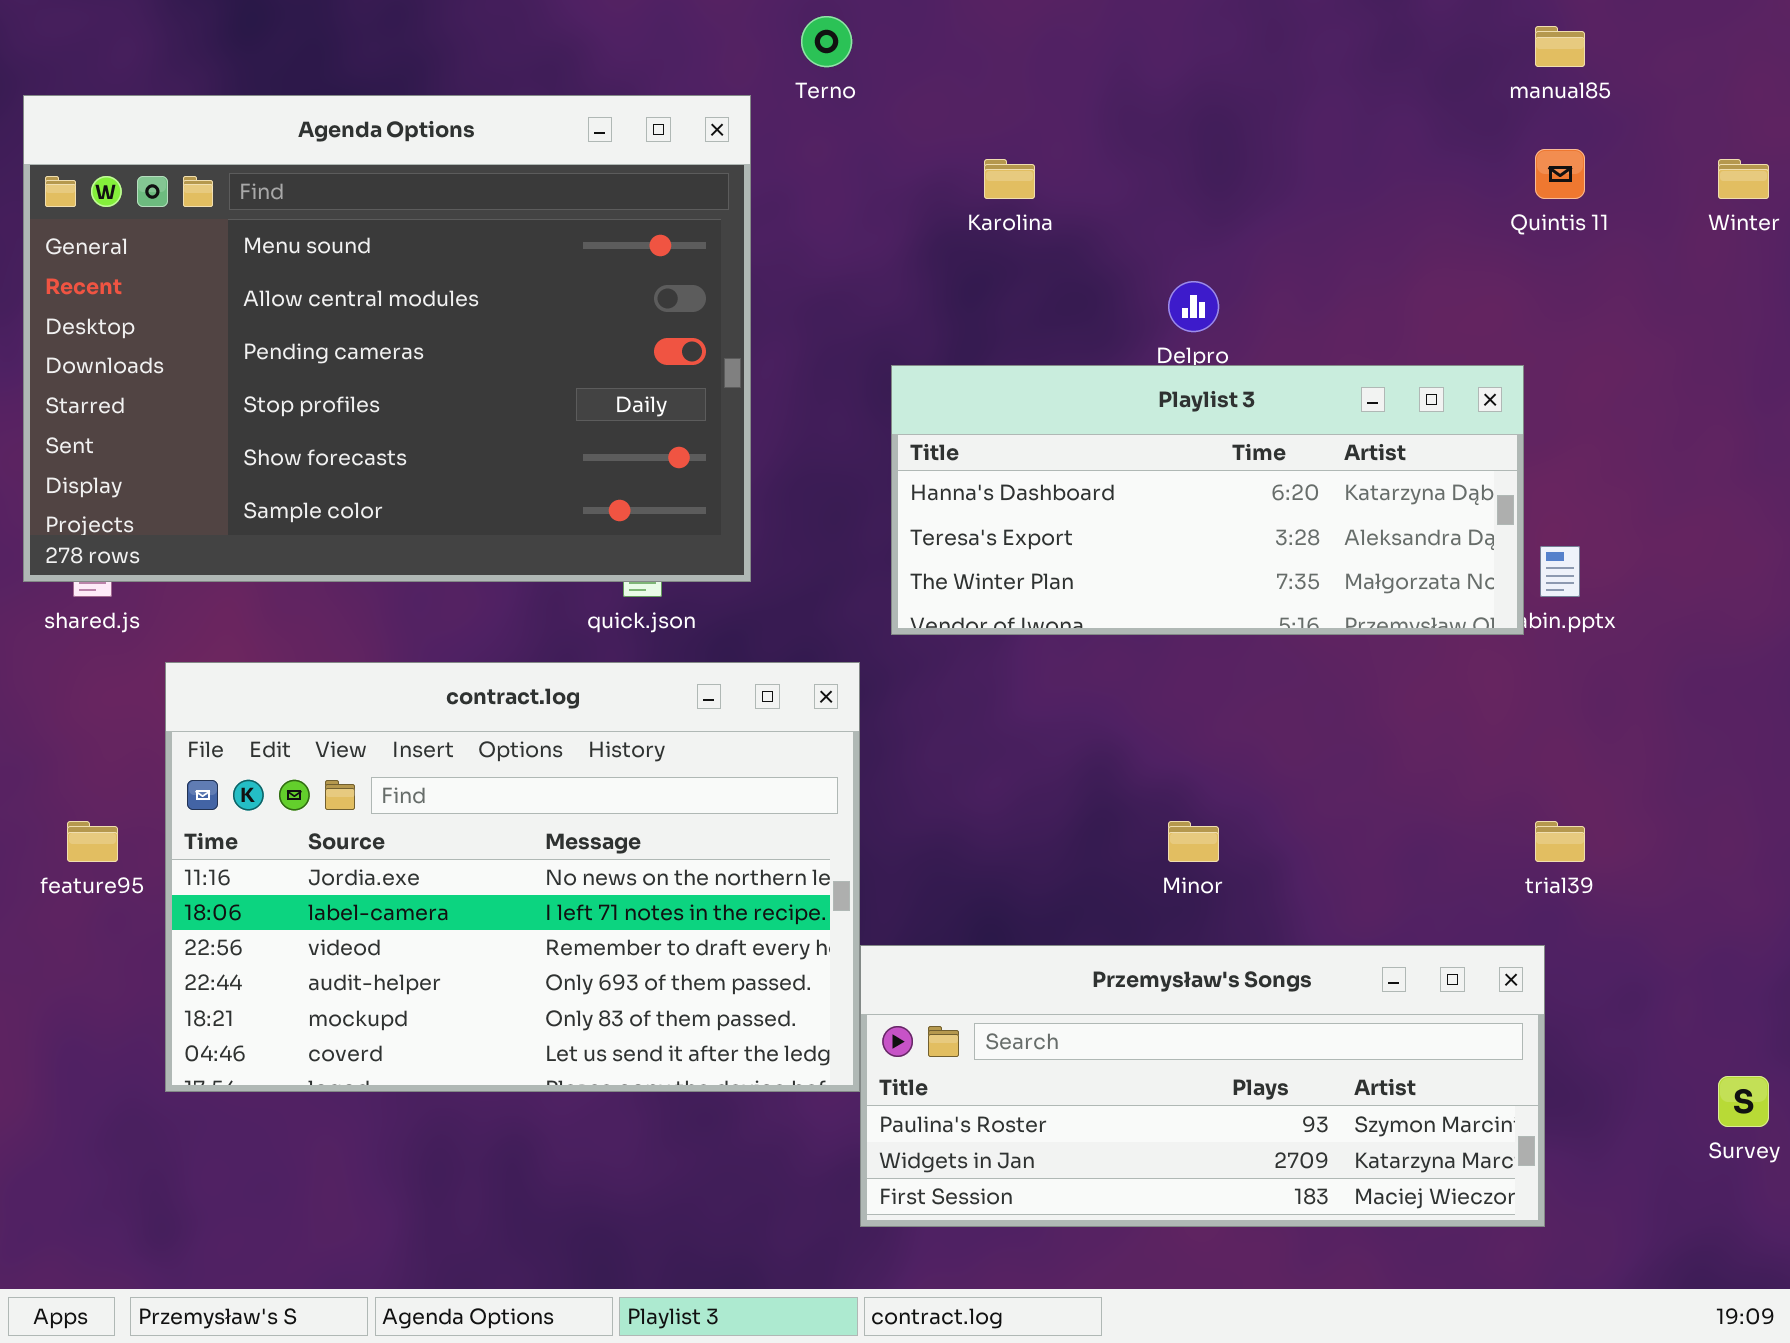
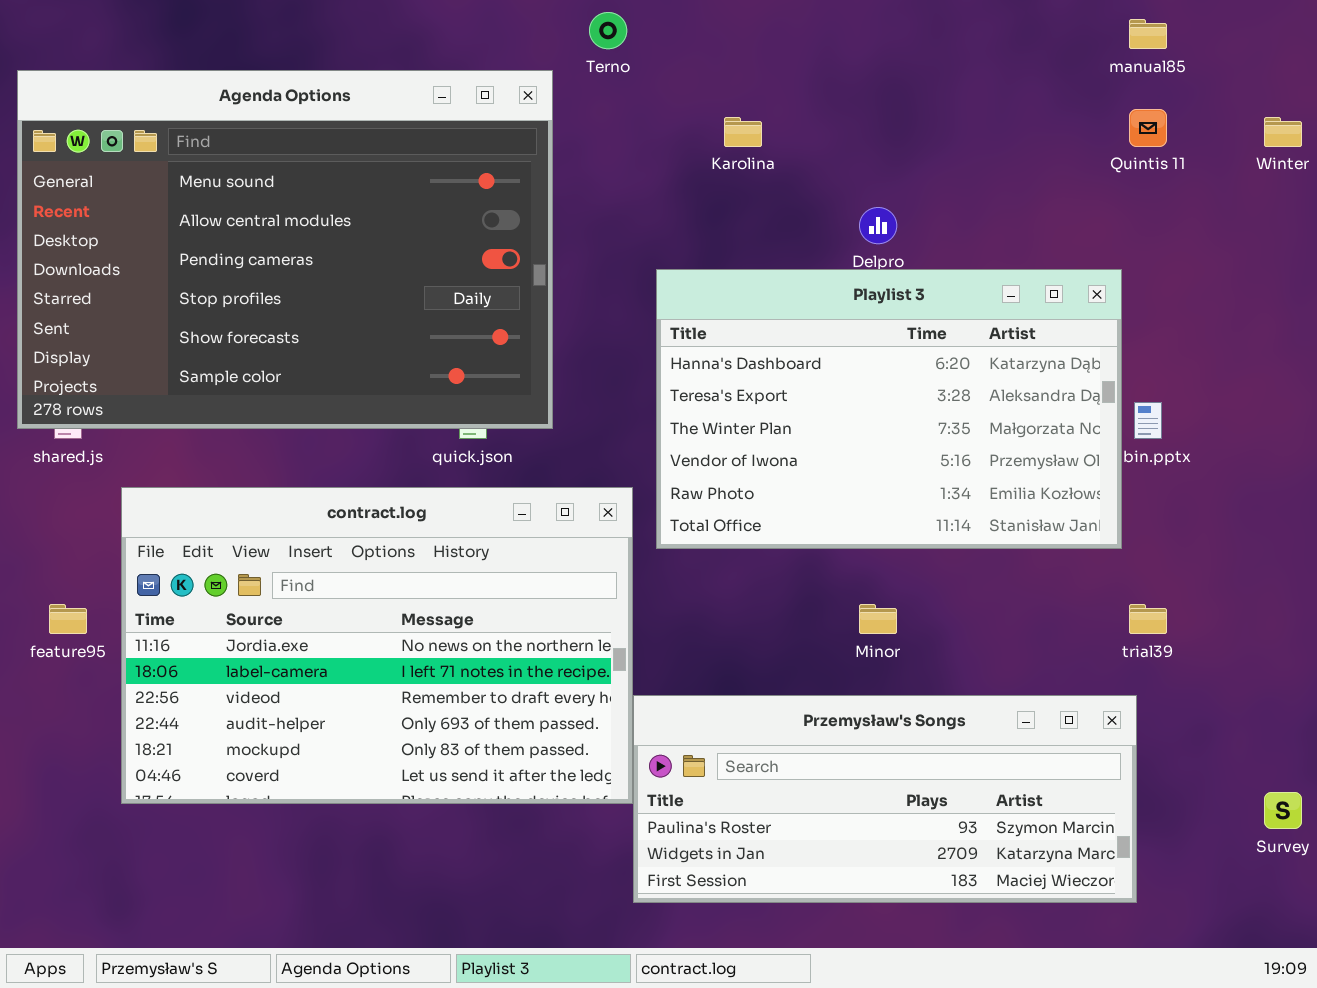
Playlist 3: [891,365,1524,635] -> [656,269,1122,549], resized

